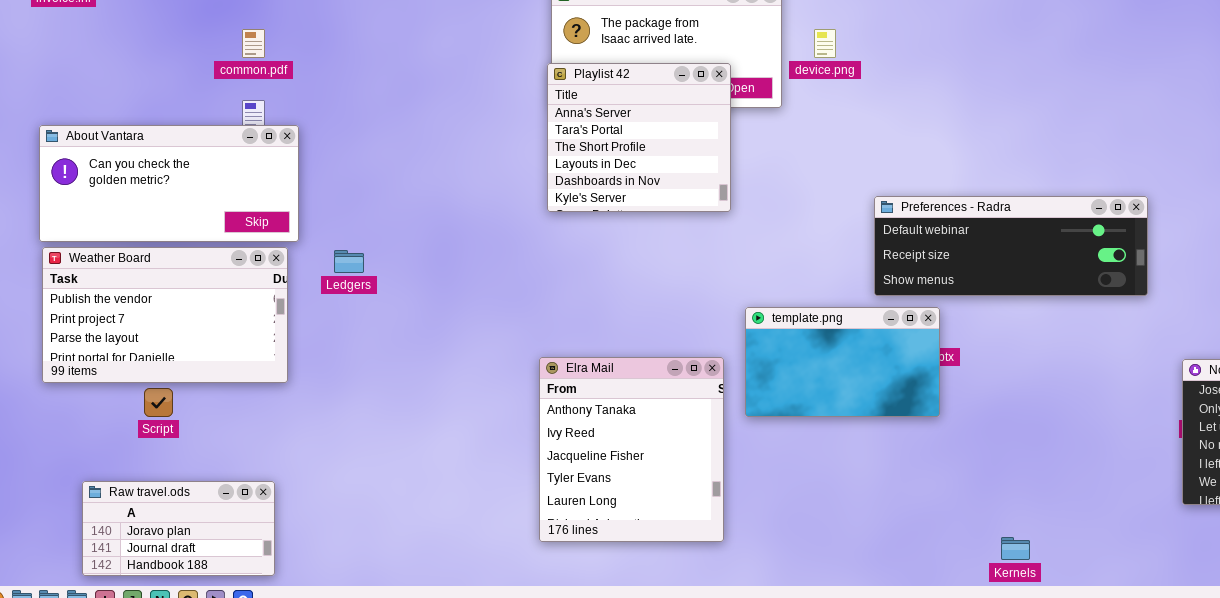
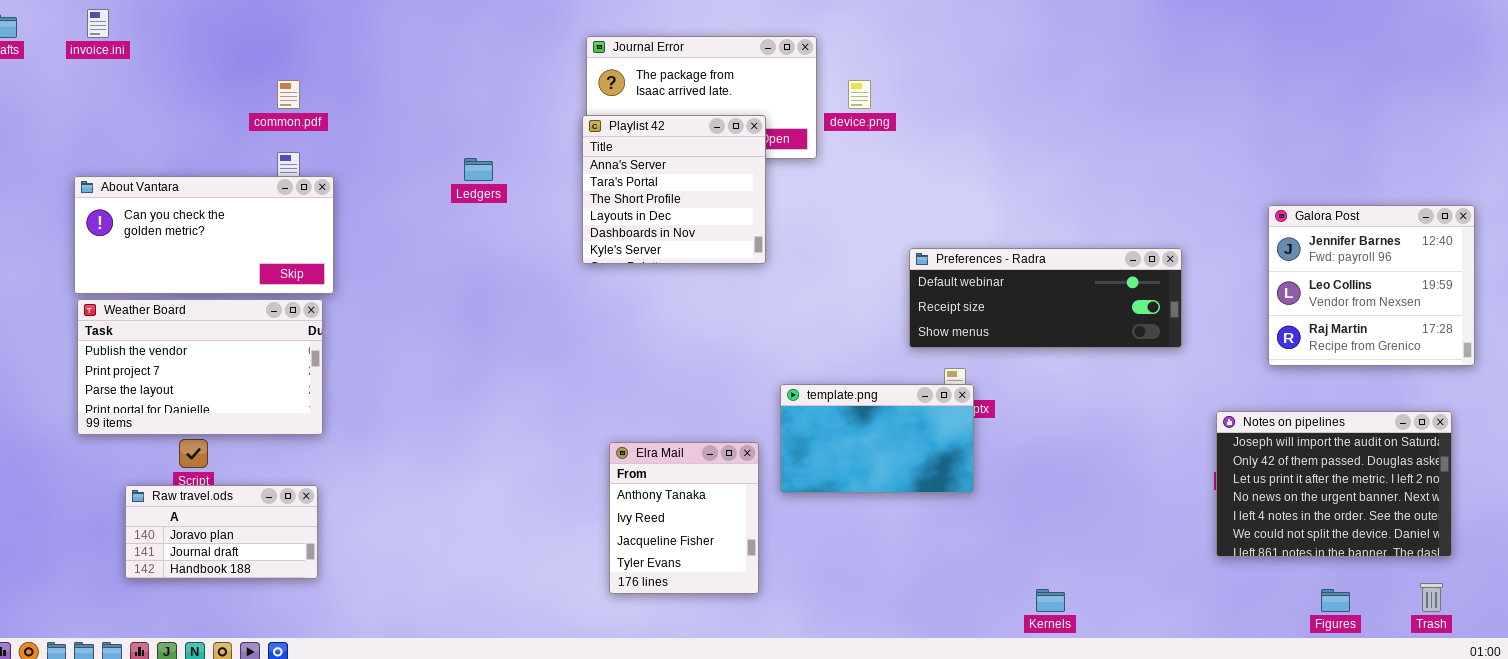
Ledgers: [334,250,364,273] -> [464,158,493,181], moved
template.png: [745,307,940,417] -> [780,384,974,493], moved
Elra Mail: [539,357,724,542] -> [609,442,759,594], resized
Raw travel.ods: [82,481,275,576] -> [125,485,318,579], moved

